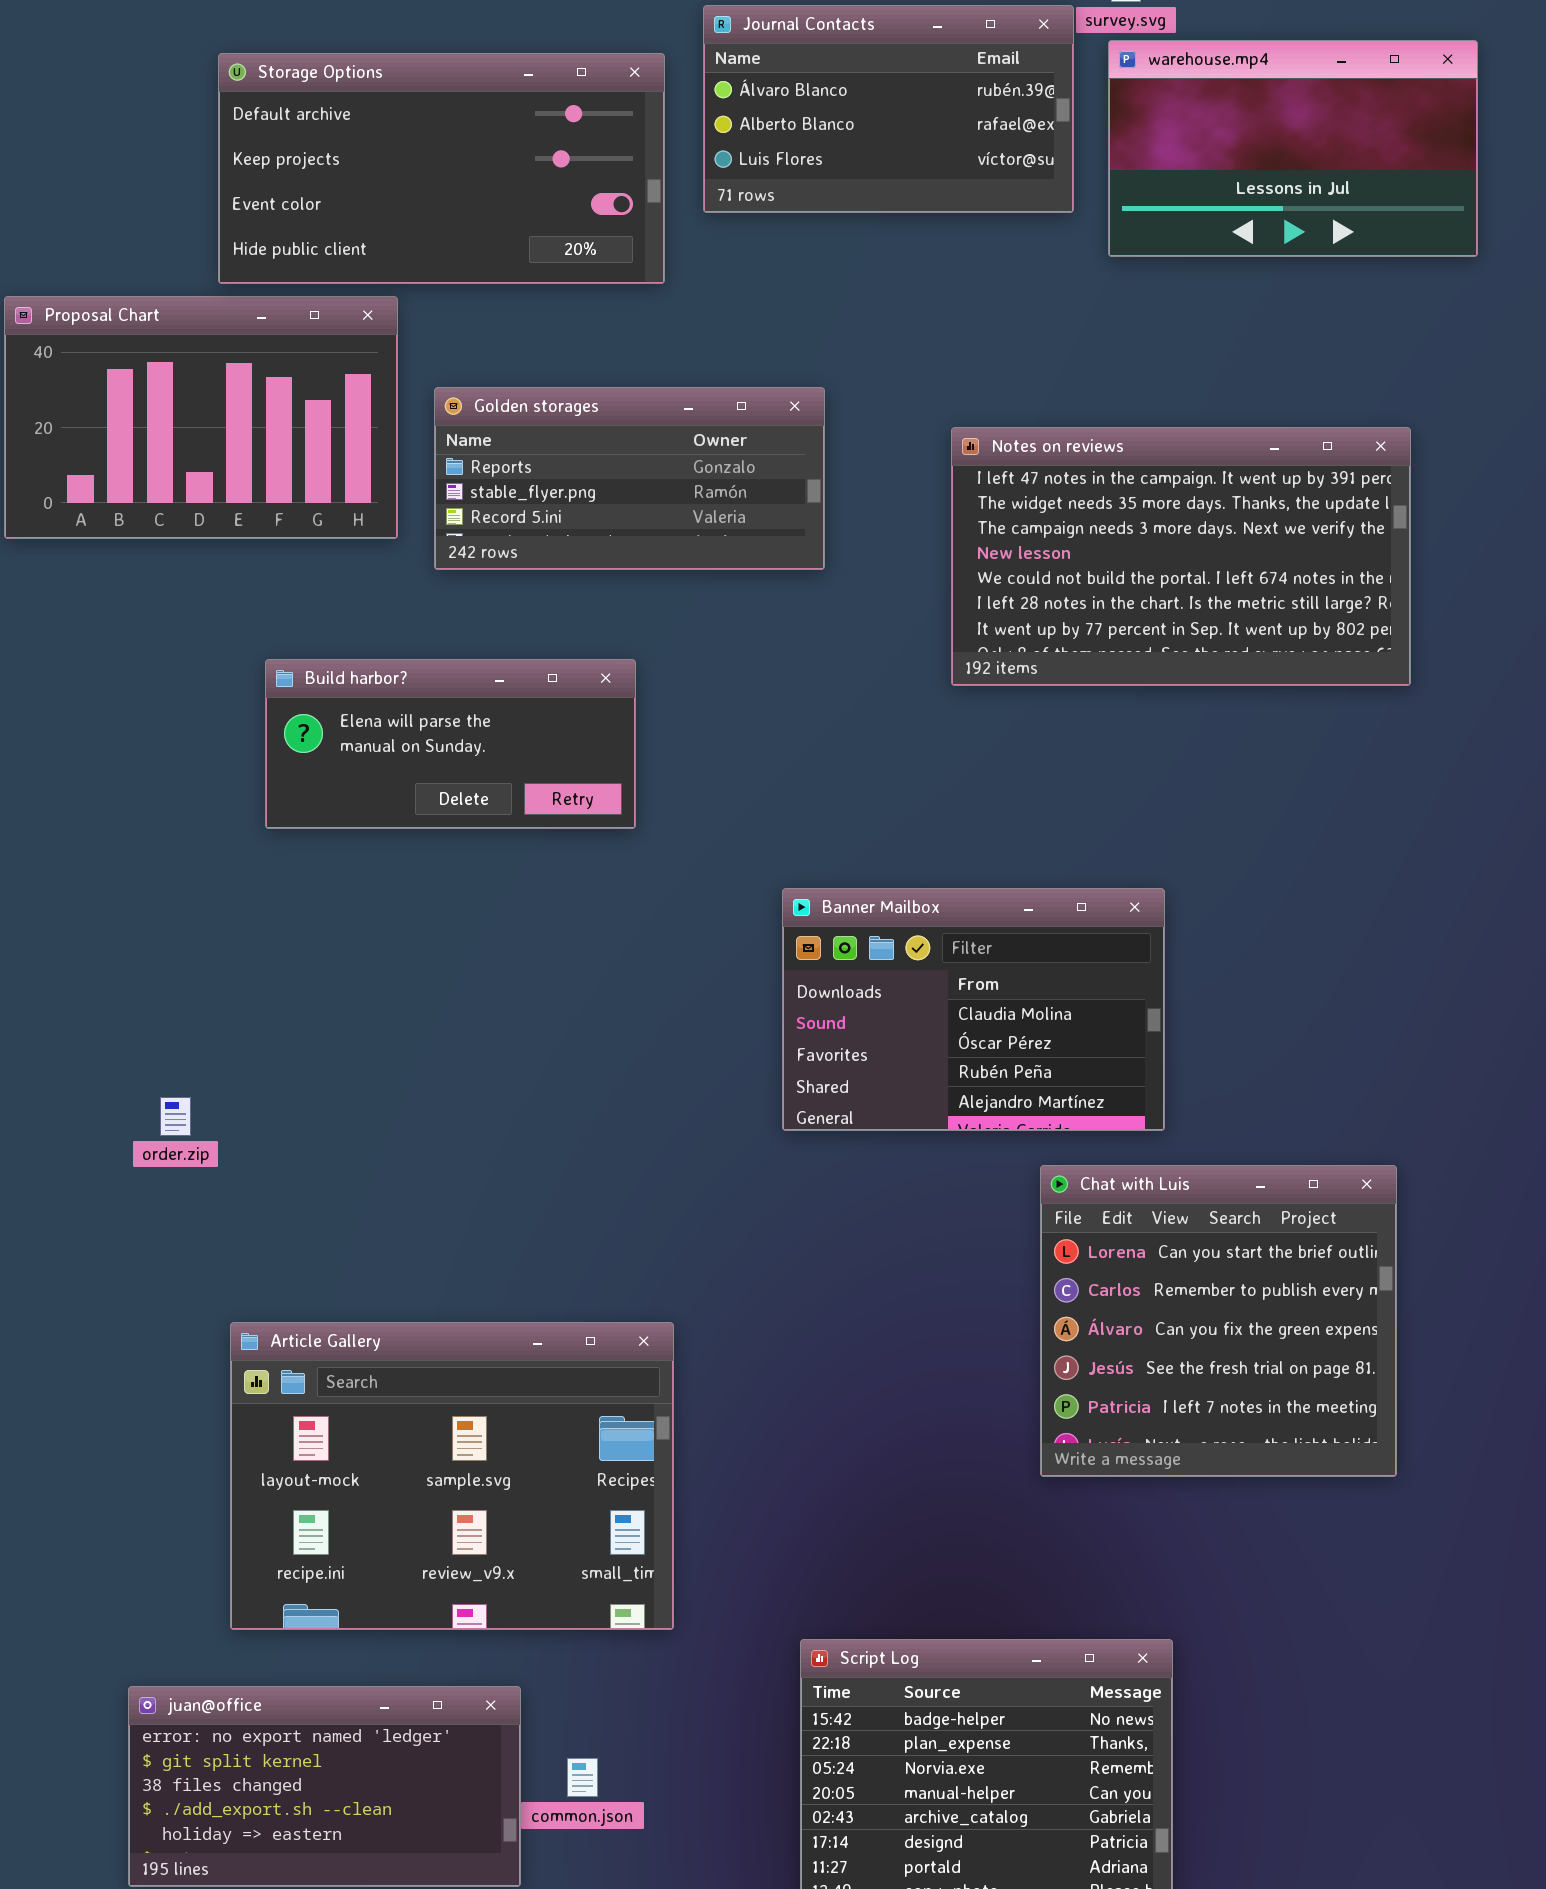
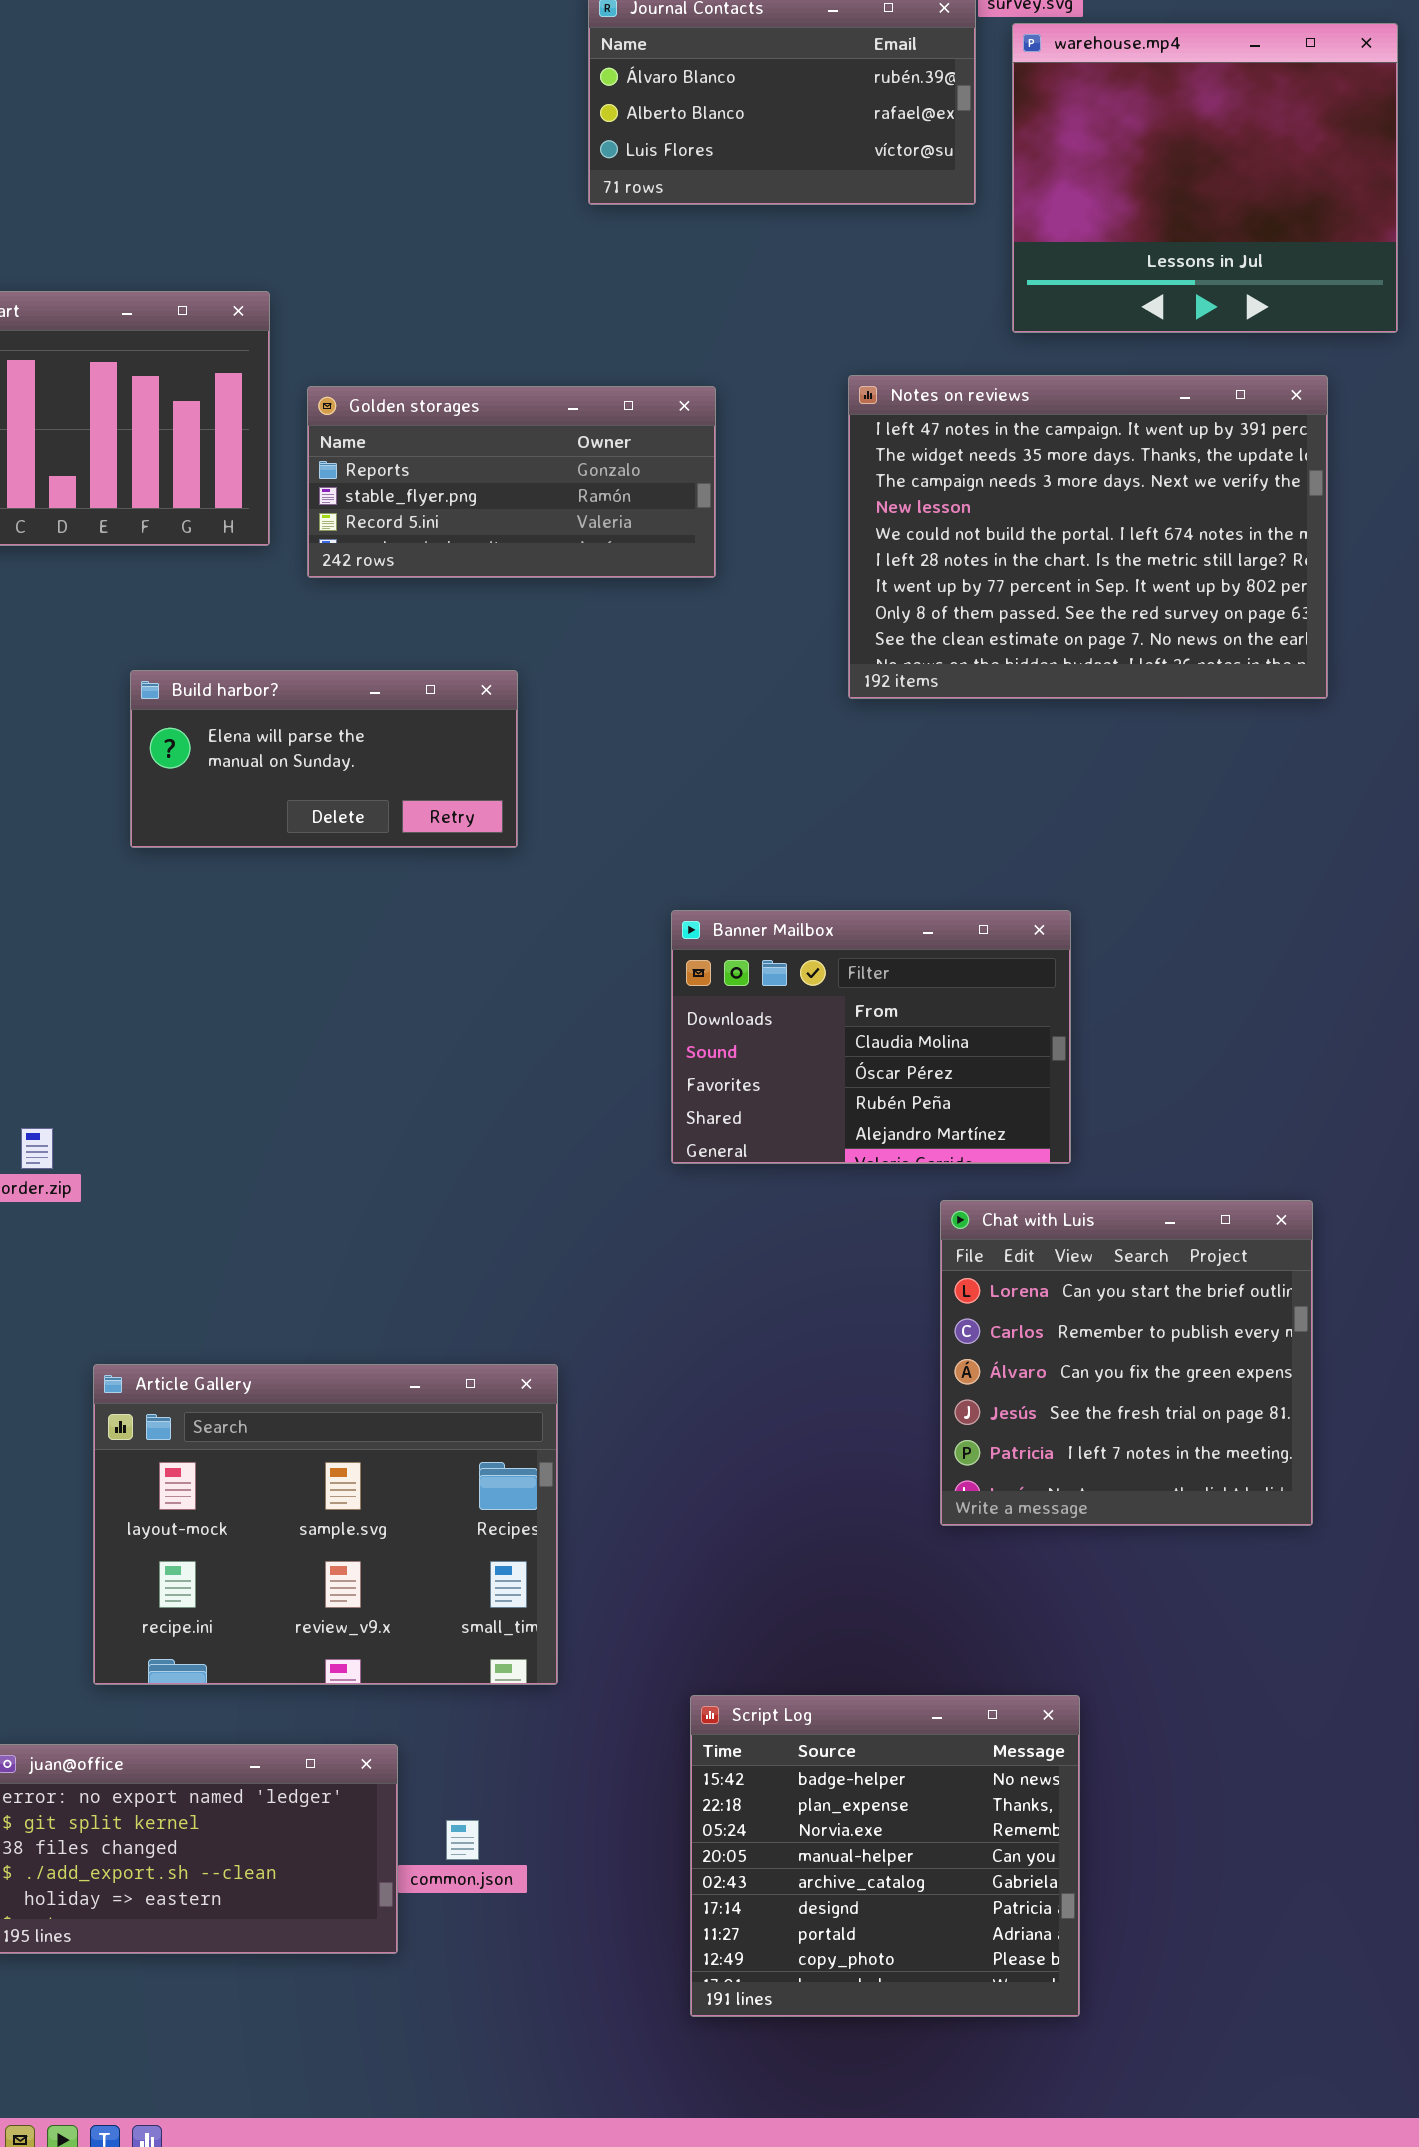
warehouse.mp4: [1108,40,1478,257] -> [1012,23,1398,333], resized
Storage Options: [218,53,665,284] -> none, closed
Notes on reviews: [951,427,1411,686] -> [848,375,1328,699], resized

